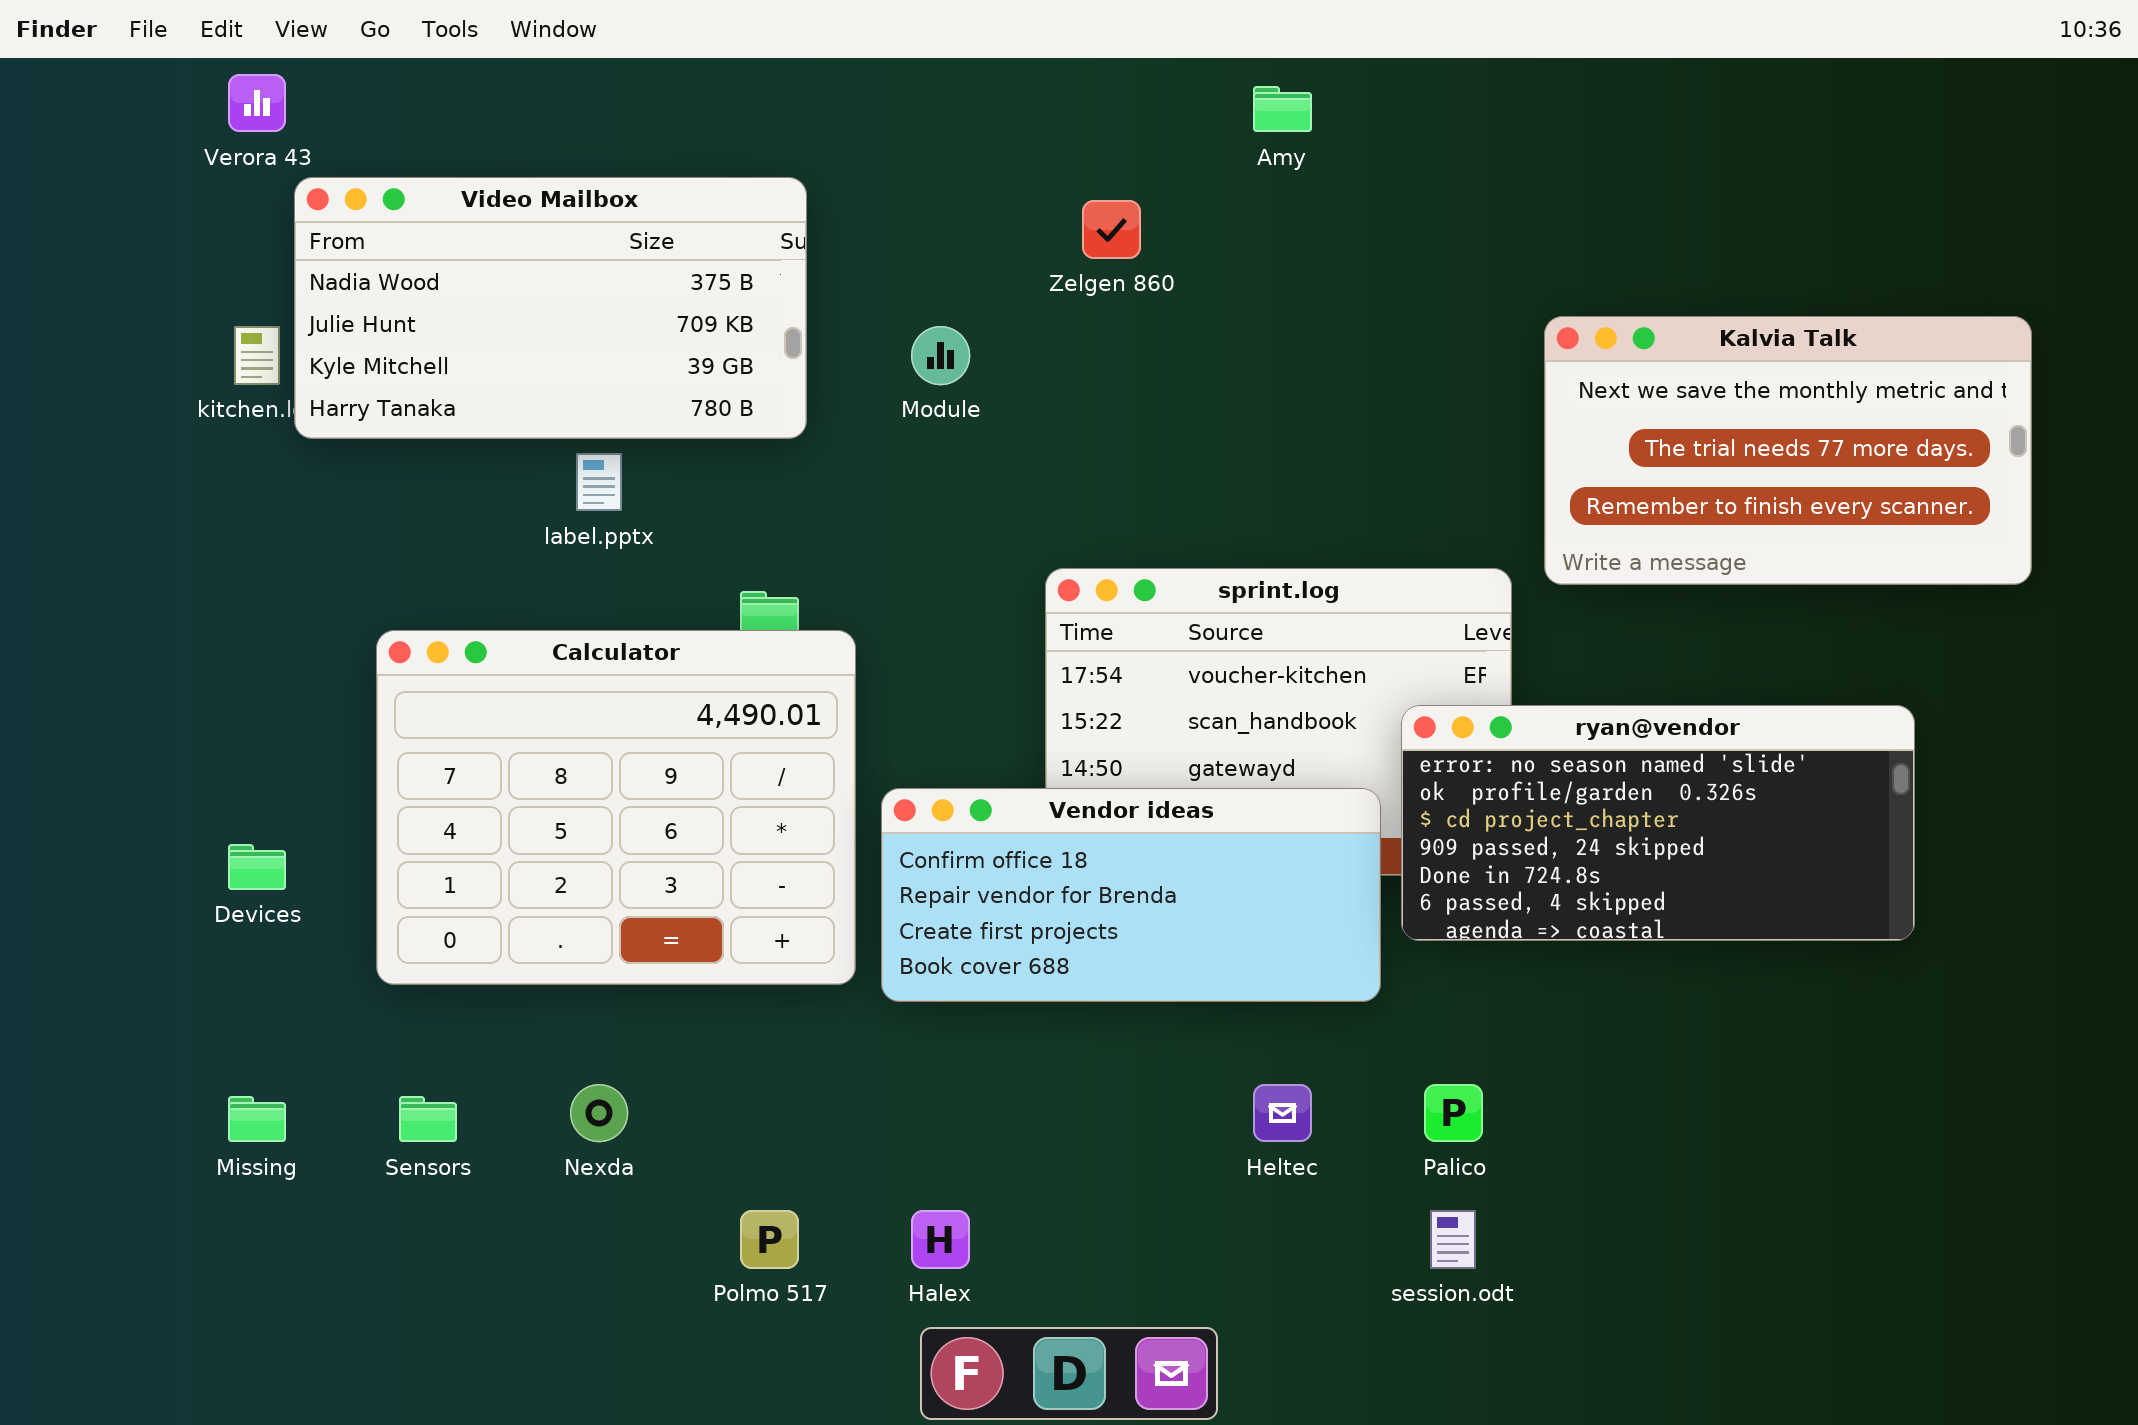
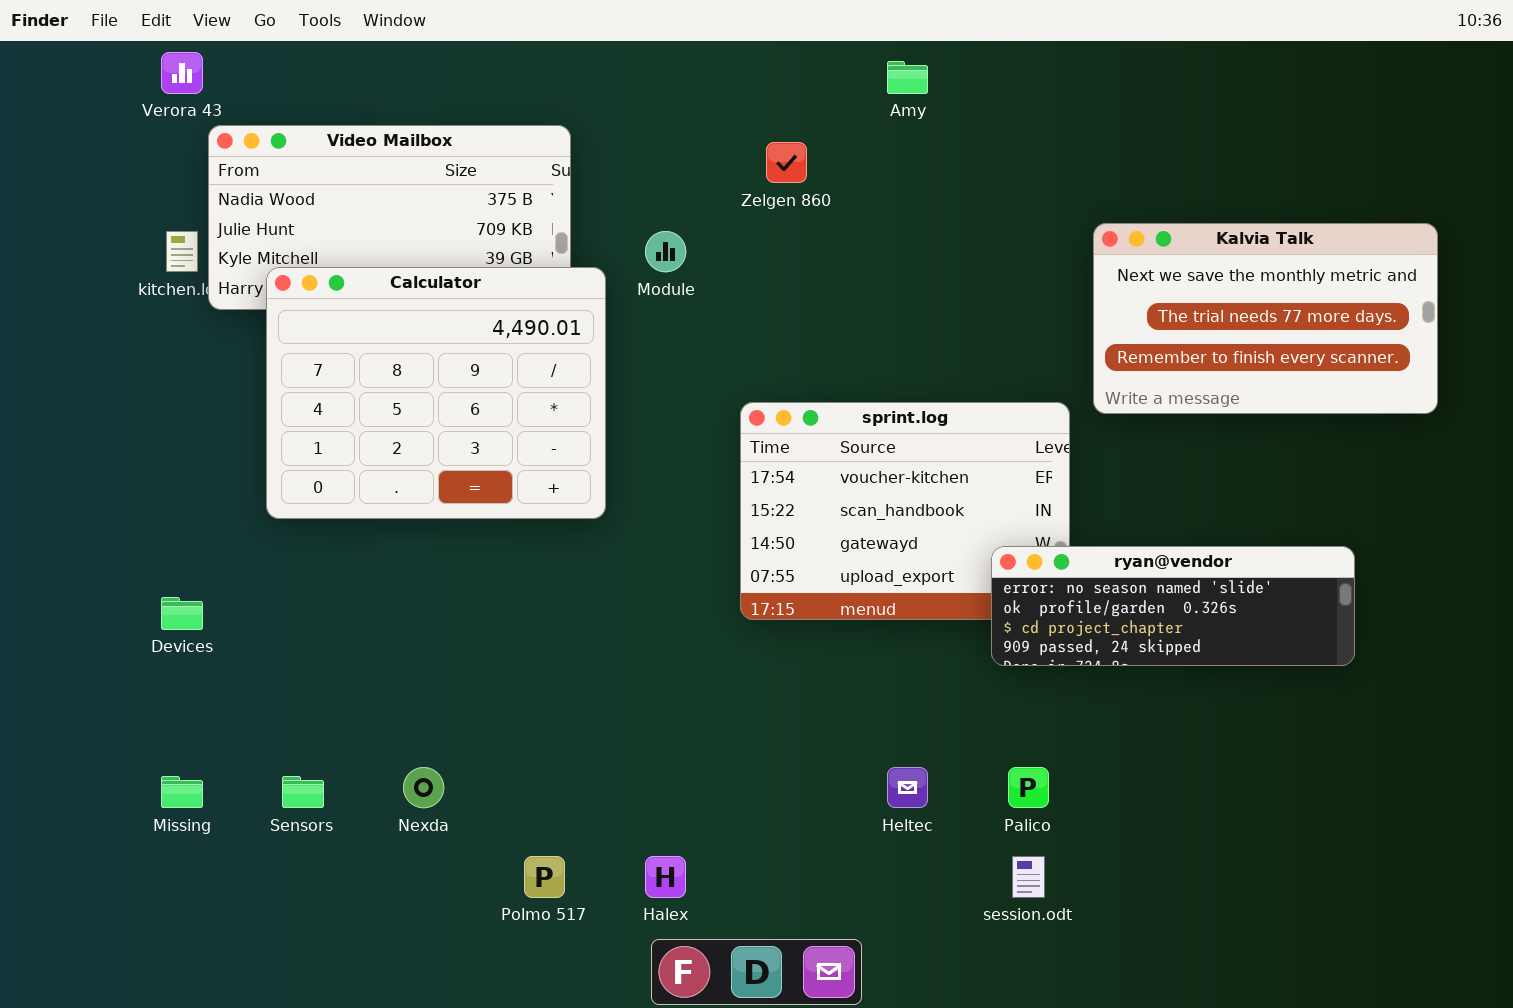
Calculator: [376,630,856,985] -> [266,267,606,519], moved
ryan@vendor: [1401,705,1915,941] -> [991,546,1355,666], resized
Vendor ideas: [881,788,1381,1002] -> none, closed

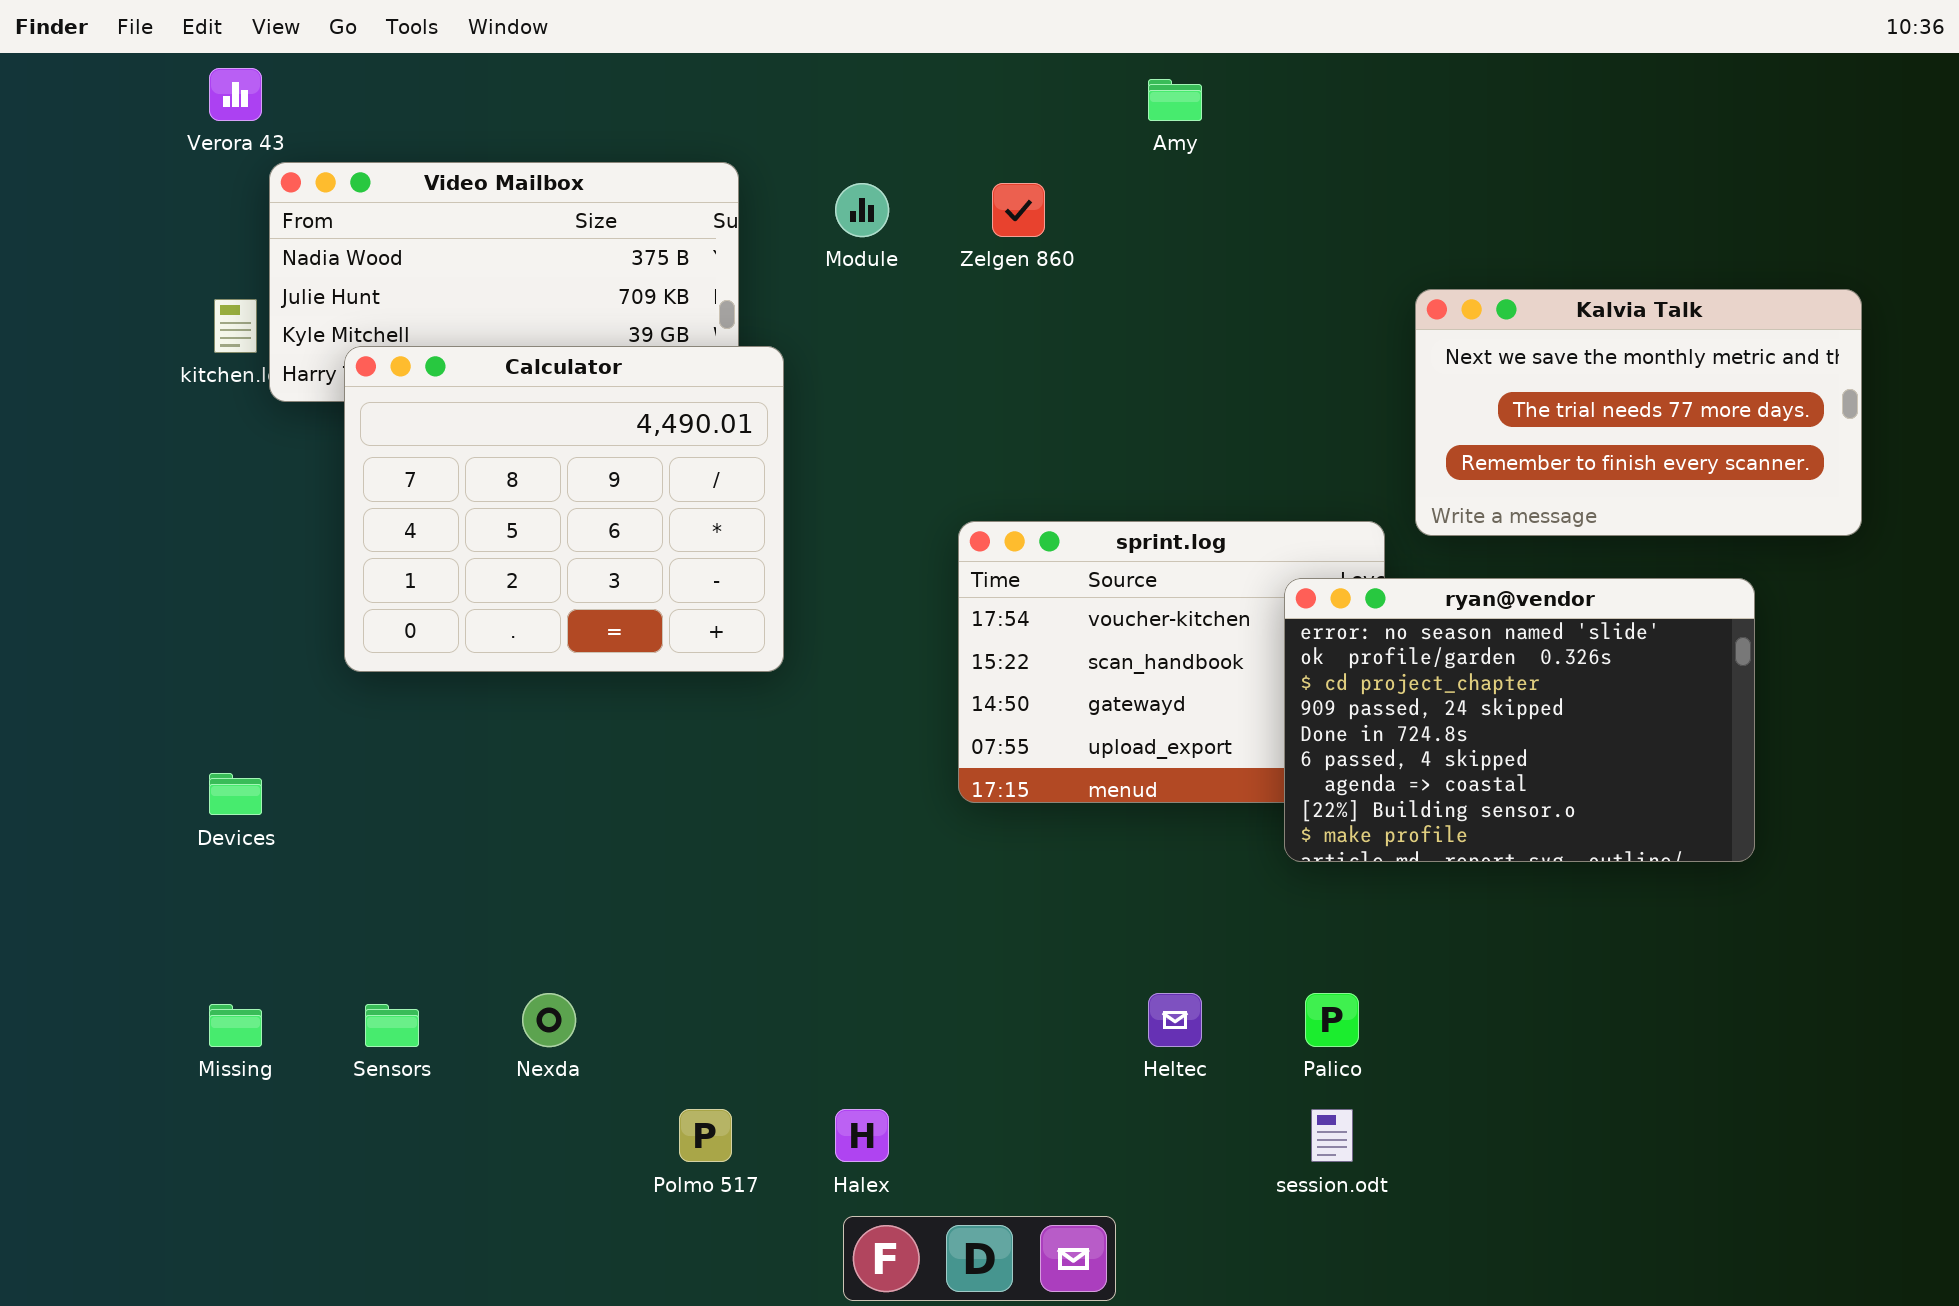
Module: [645,231,686,272] -> [835,183,889,237], moved
ryan@vendor: [991,546,1355,666] -> [1284,578,1755,862], resized

